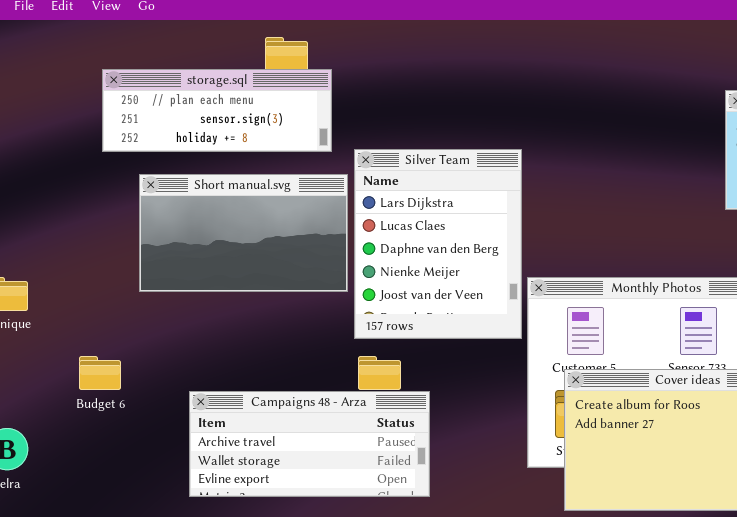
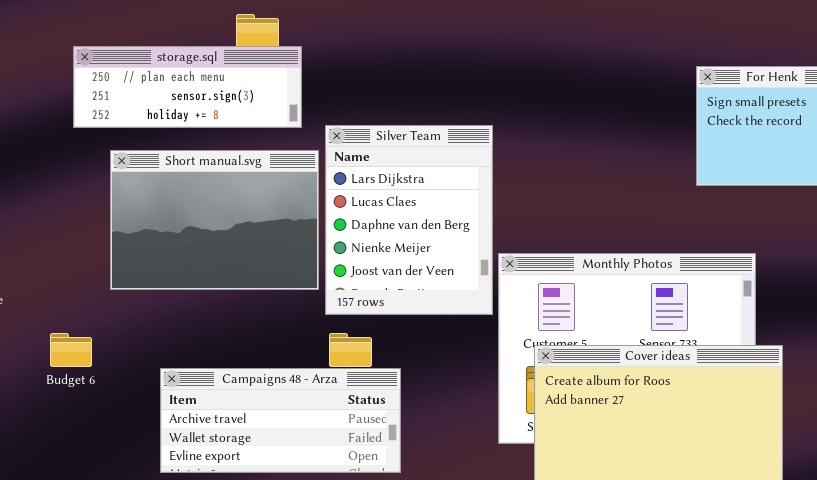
Short manual.svg: [139,174,348,292] -> [110,150,319,290], resized

